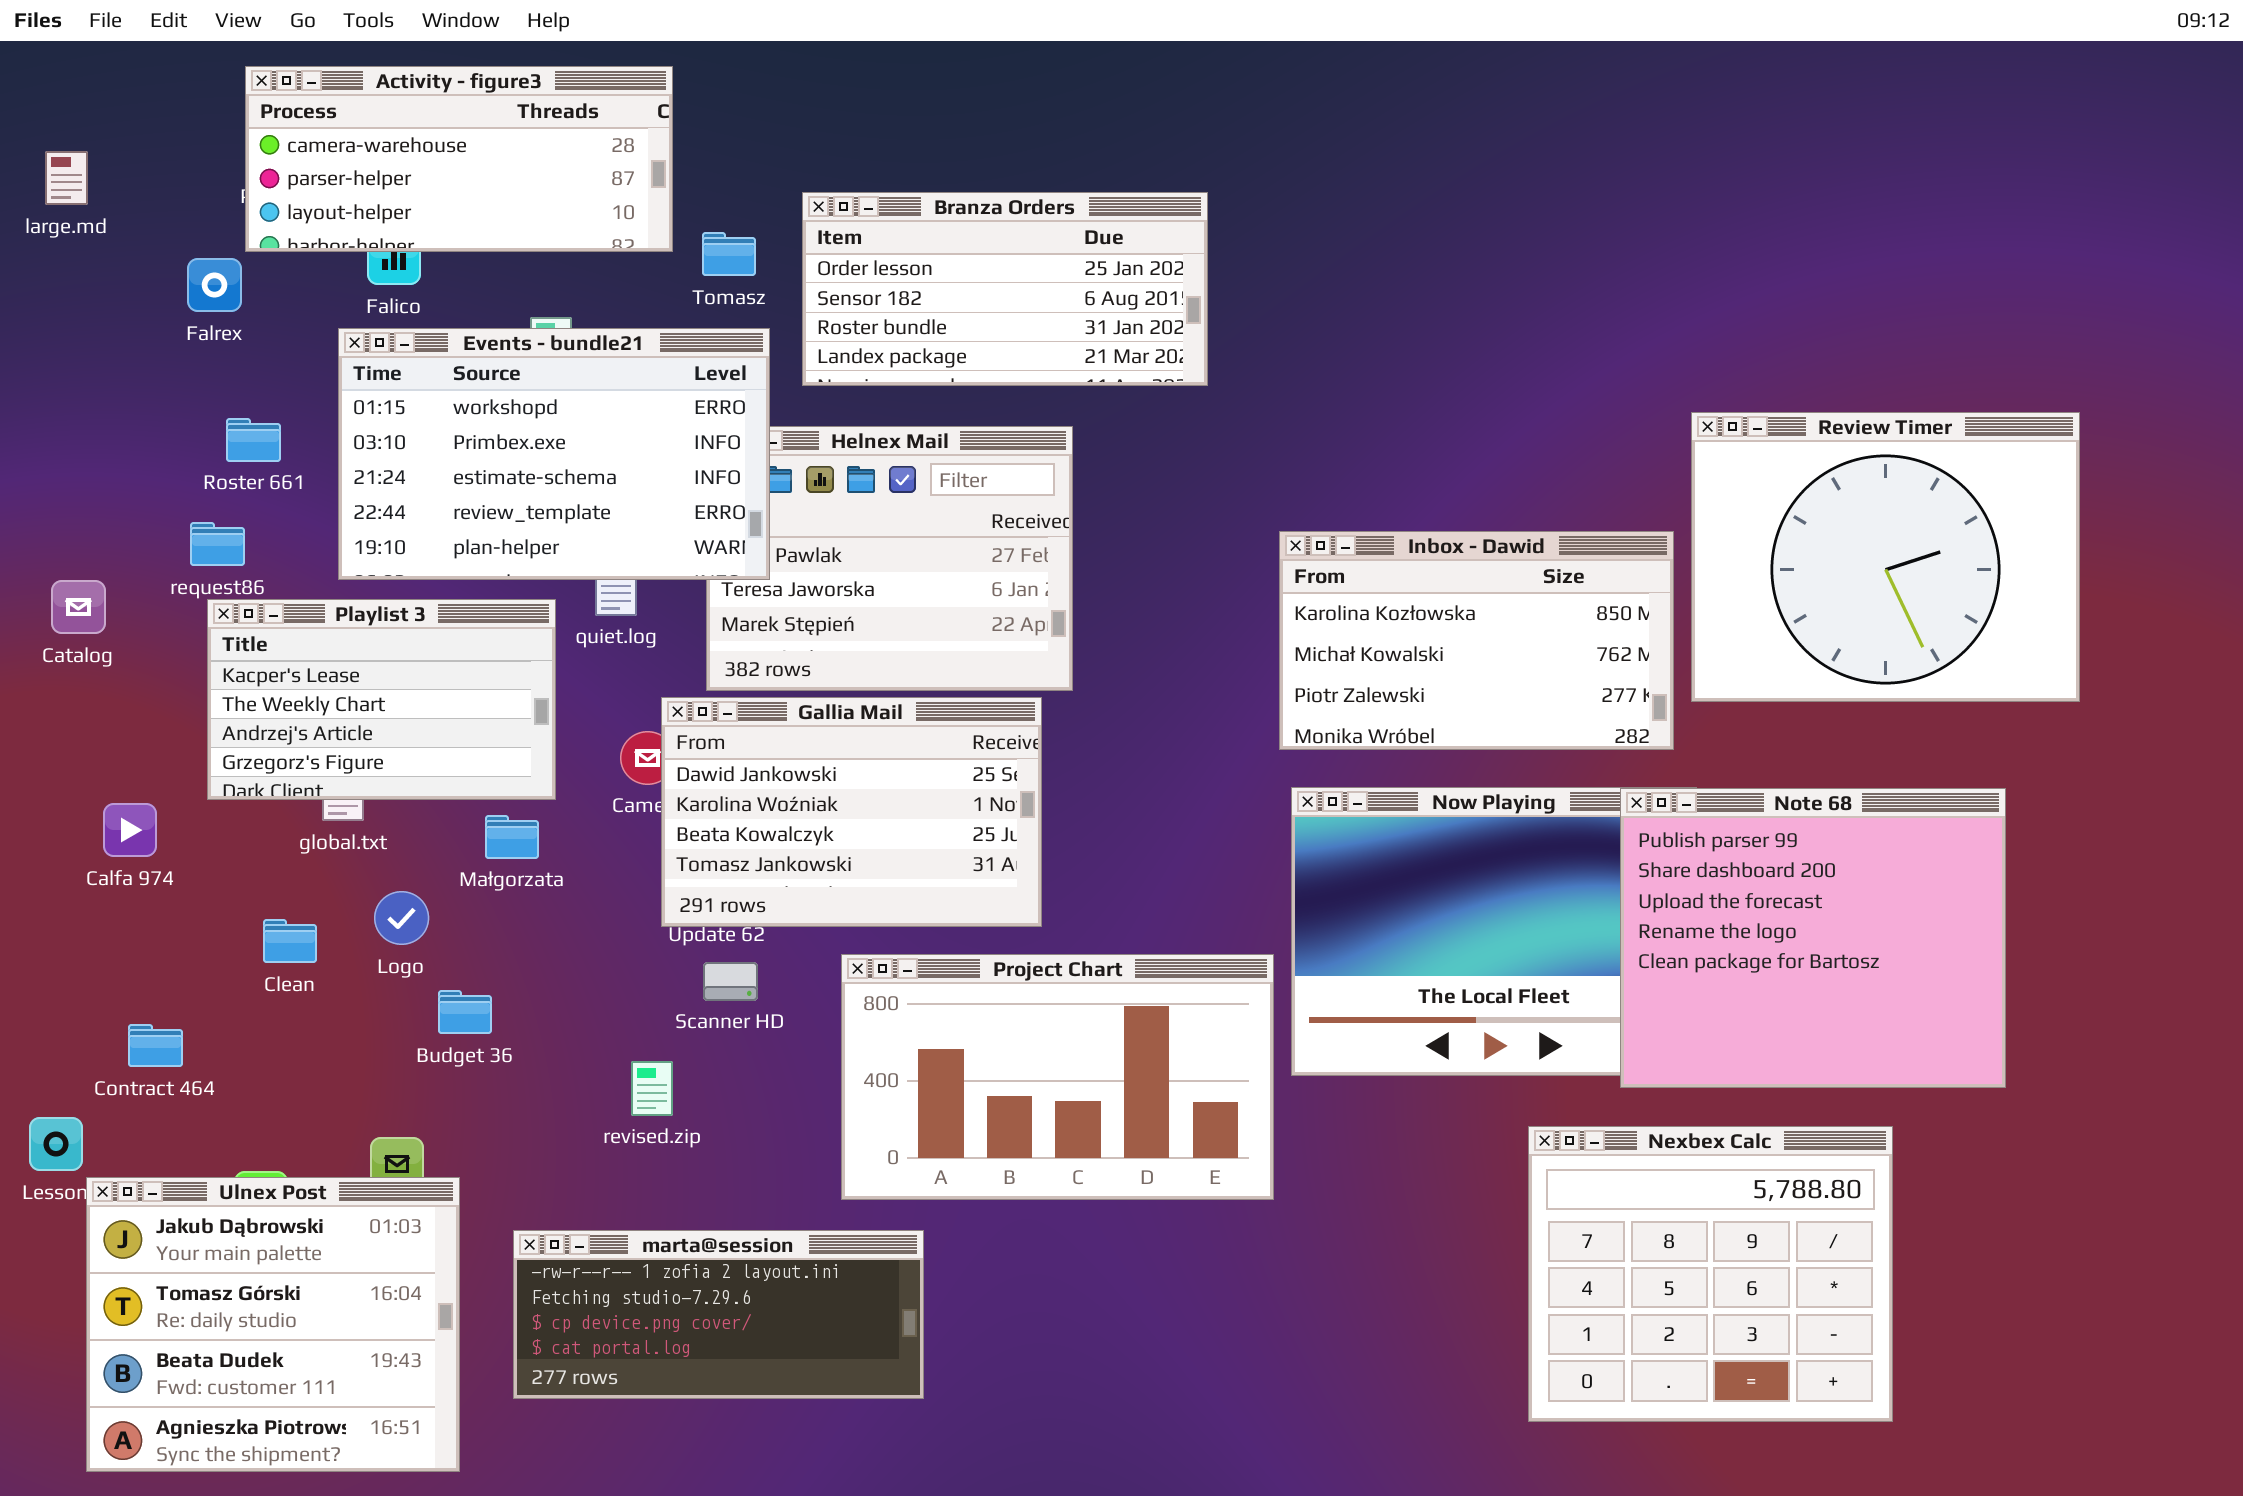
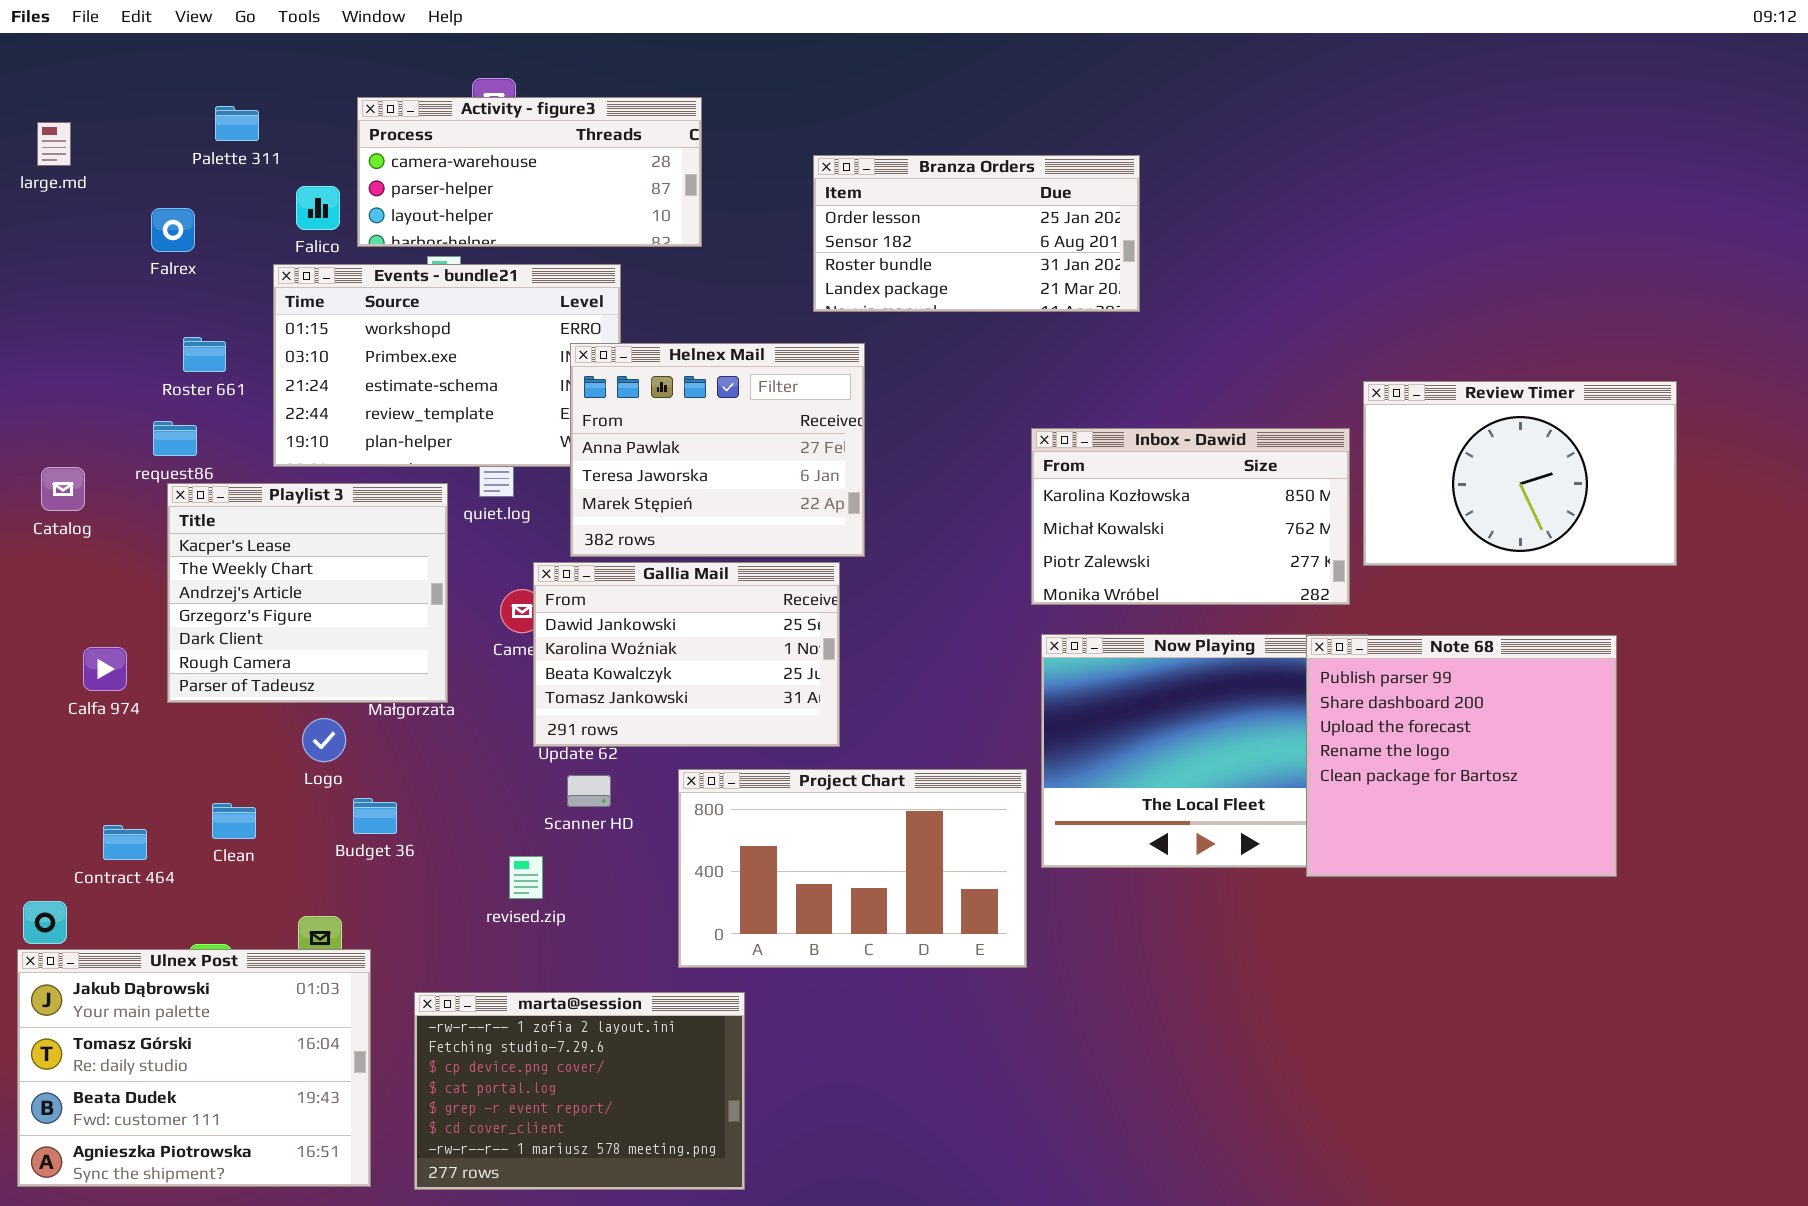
Activity - figure3: [245,66,673,252] -> [357,97,702,247], moved
Branza Orders: [802,192,1208,386] -> [813,155,1140,312], moved
Review Timer: [1691,412,2080,702] -> [1363,381,1677,566], resized
Helnex Mail: [706,426,1073,691] -> [570,343,865,557], raised
Playlist 3: [207,599,556,800] -> [167,483,448,703], resized
Clean: [263,919,317,963] -> [212,803,256,839], moved
Nexbex Calc: [1528,1126,1893,1422] -> none, closed
Ulnex Post: [86,1177,460,1472] -> [17,949,371,1187], resized
marta@session: [513,1230,924,1399] -> [414,992,745,1190], resized

